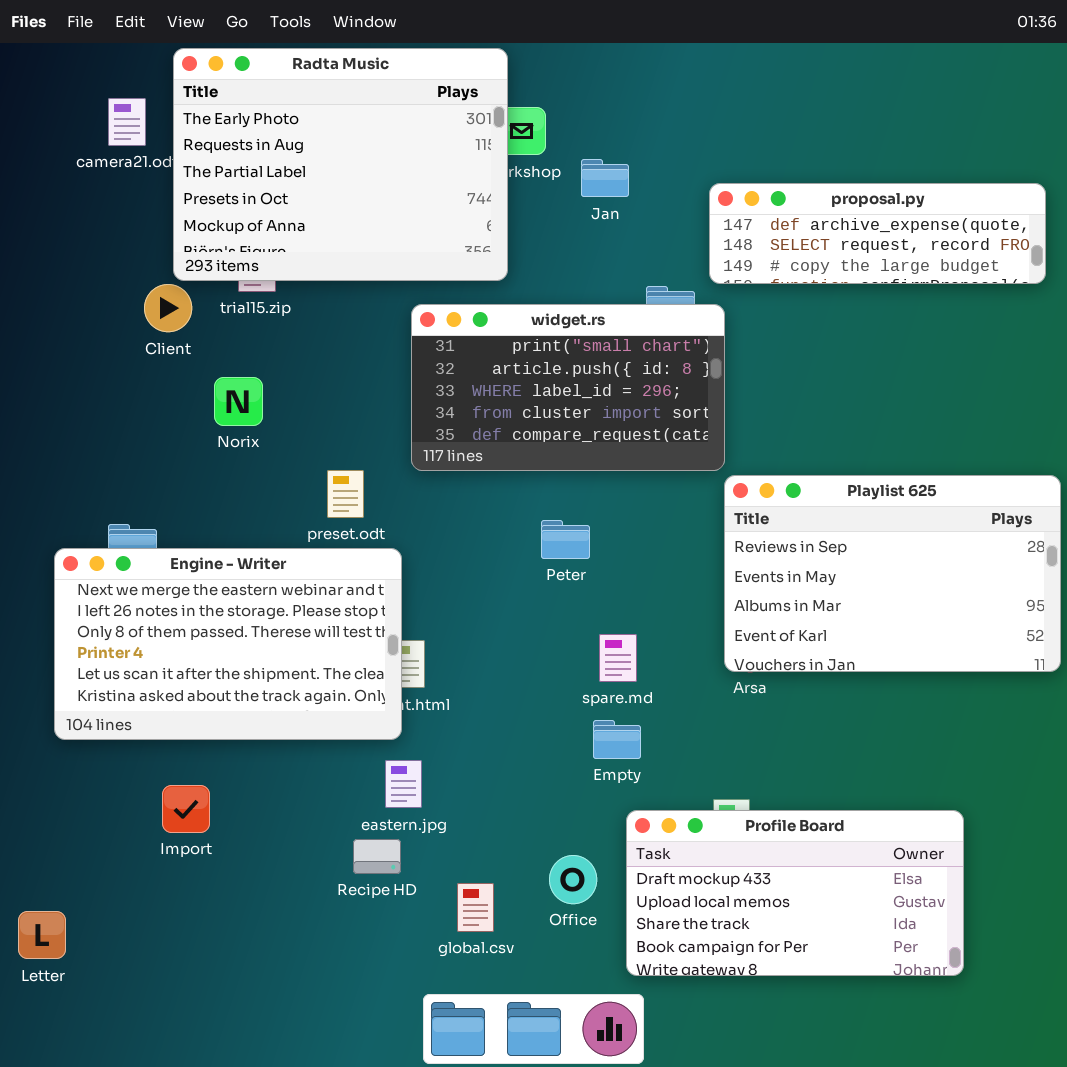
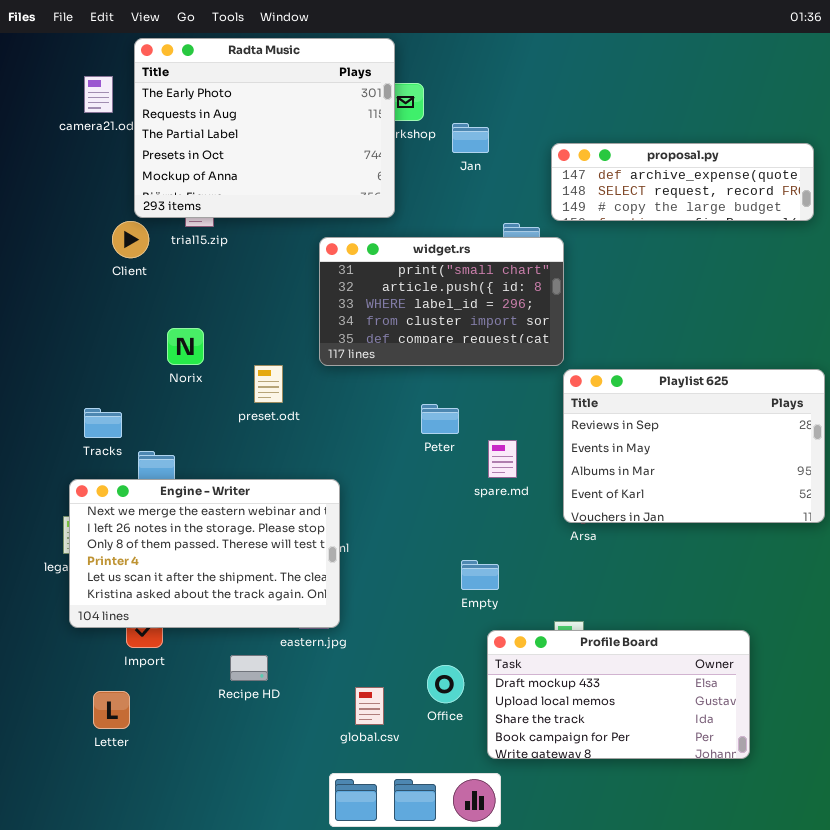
Norix: [214,377,263,426] -> [167,328,204,365], moved
Engine - Writer: [54,548,402,740] -> [69,479,340,628], moved
spare.md: [599,634,637,682] -> [488,440,517,478], moved
Recipe HD: [353,839,401,874] -> [230,655,268,681], moved
Letter: [18,911,66,959] -> [93,691,130,729], moved

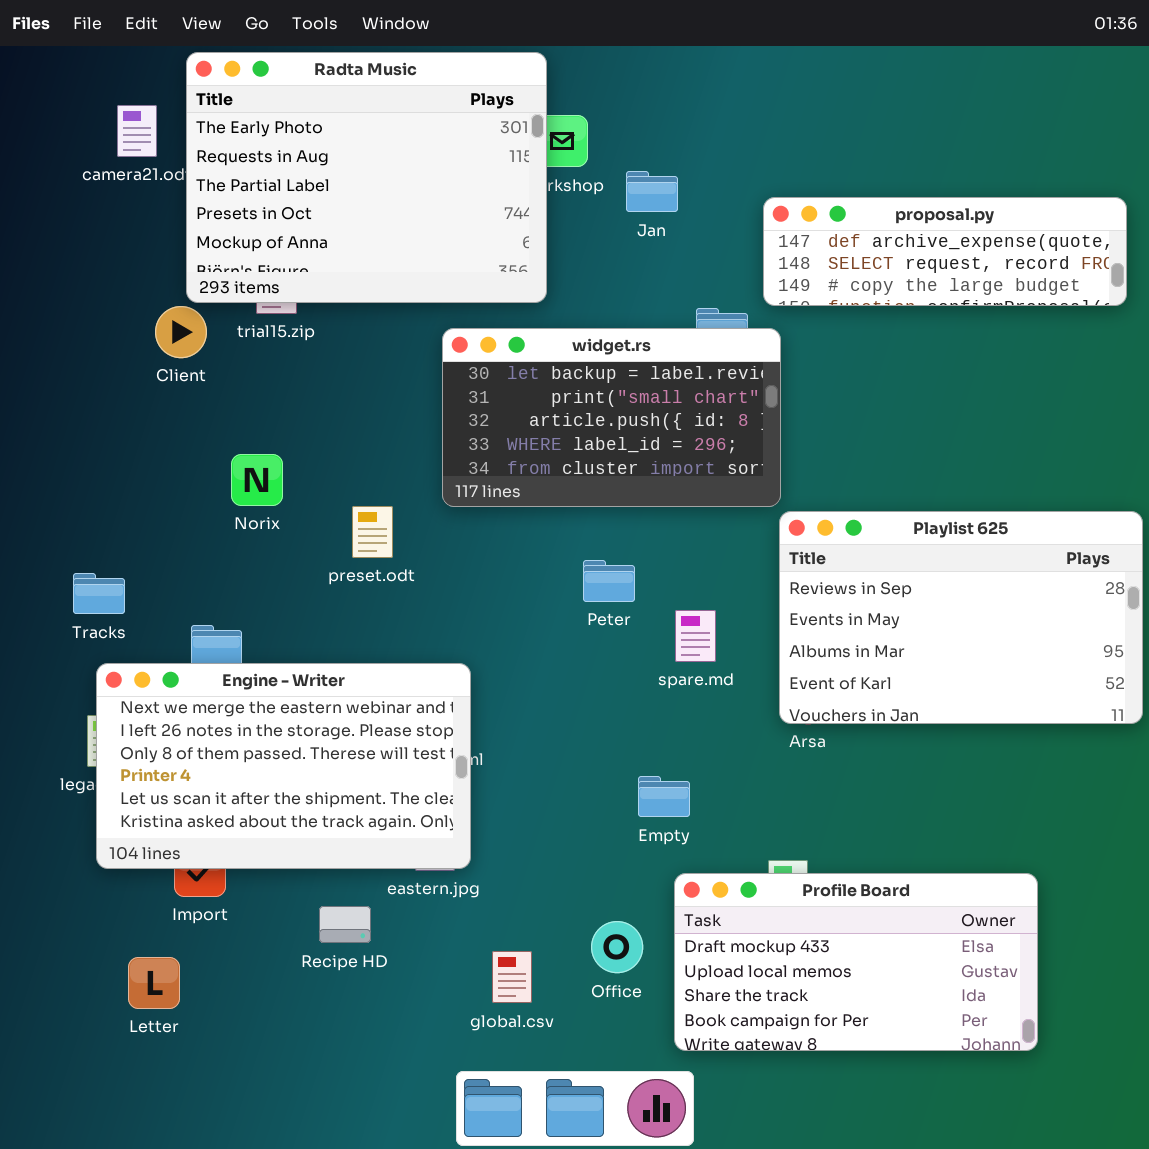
widget.rs: [319,237,564,366] -> [442,328,781,507], scrolled up 1 row
Tracks: [84,408,122,438] -> [73,573,125,614], moved

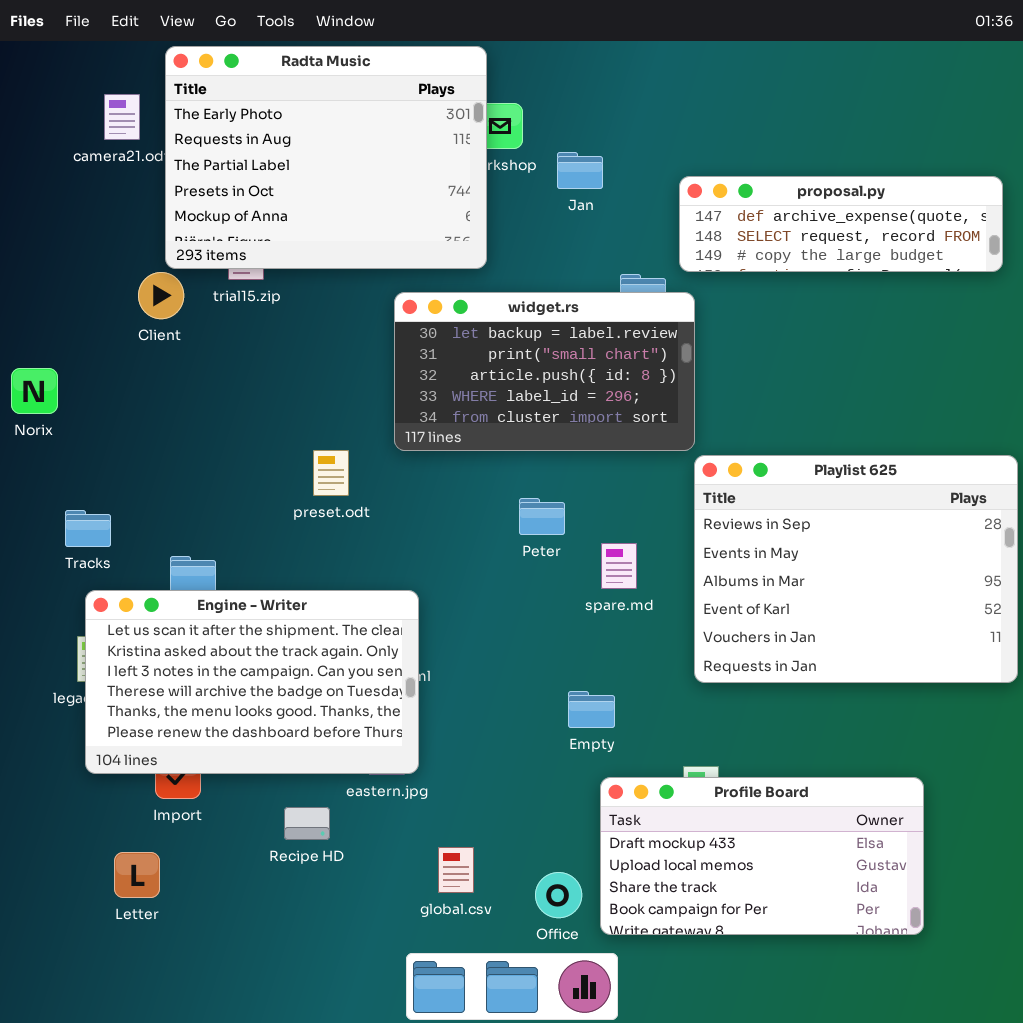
Norix: [231,454,283,506] -> [11,368,58,414], moved
Playlist 625: [779,511,1143,724] -> [694,455,1018,683], resized
Engine - Writer: [96,663,471,869] -> [85,590,419,774], scrolled down 4 rows
Office: [591,921,643,973] -> [535,872,582,918], moved

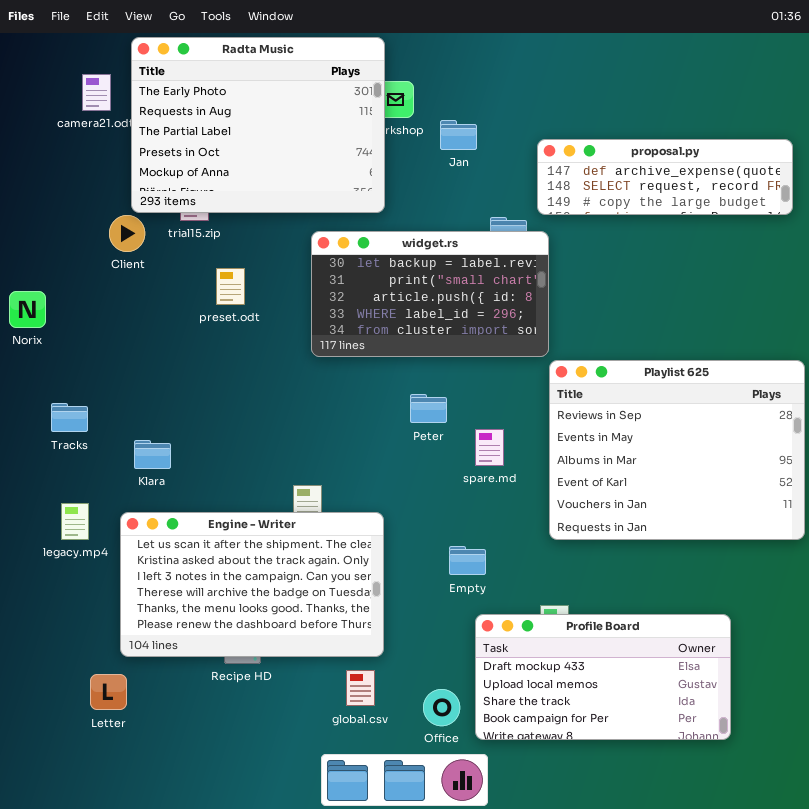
preset.odt: [313,450,349,496] -> [216,268,245,305], moved
Engine - Writer: [85,590,419,774] -> [120,512,384,657], moved

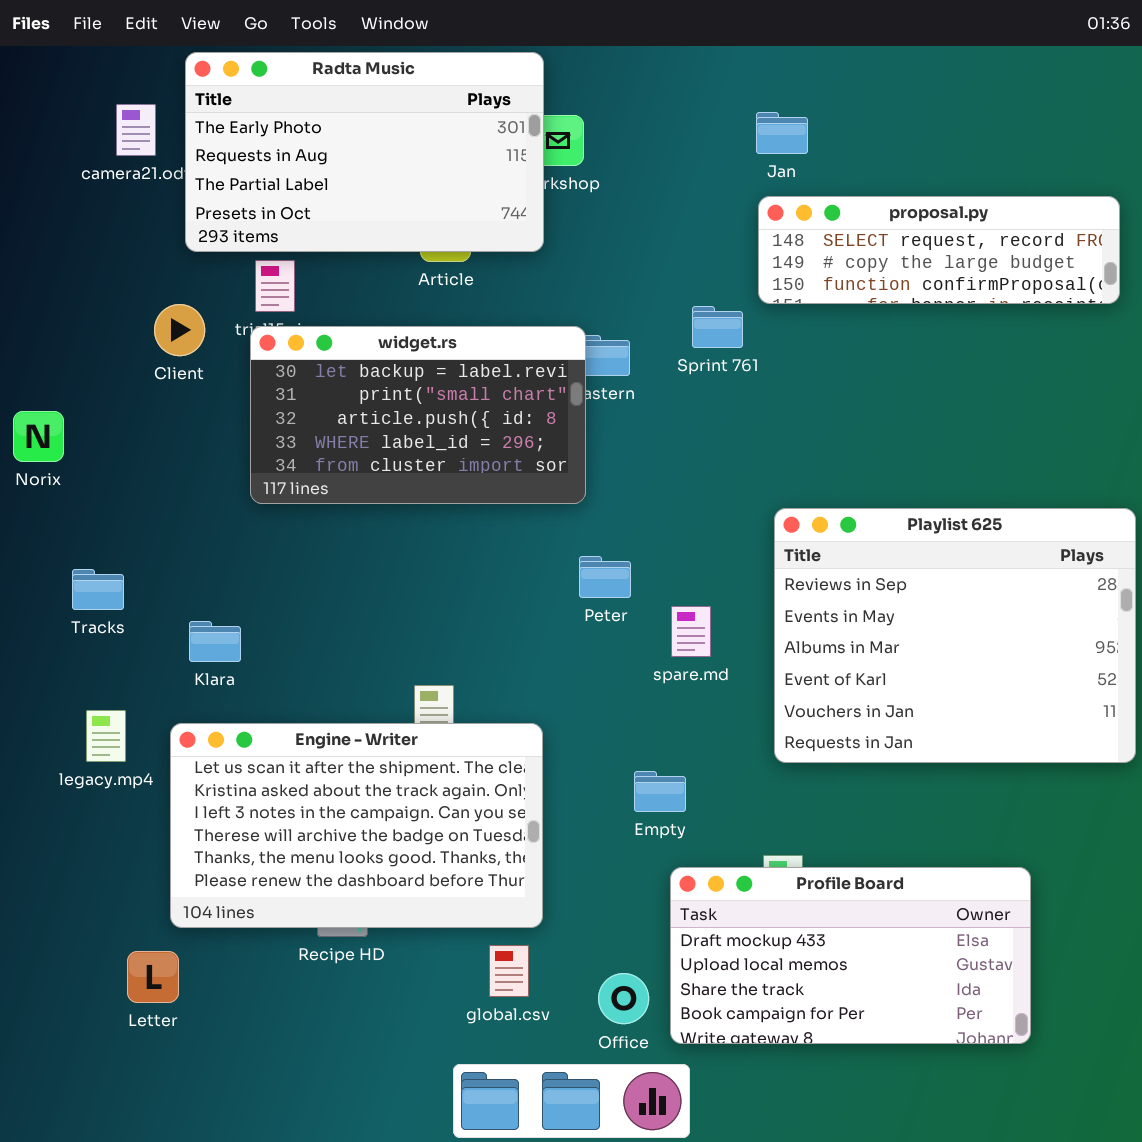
Radta Music: [131,37,385,213] -> [185,52,544,252], resized
Jan: [440,120,477,150] -> [756,112,808,154], moved
proposal.py: [537,139,793,215] -> [758,196,1120,304], scrolled down 1 row
widget.rs: [311,231,549,357] -> [250,326,586,504], moved

